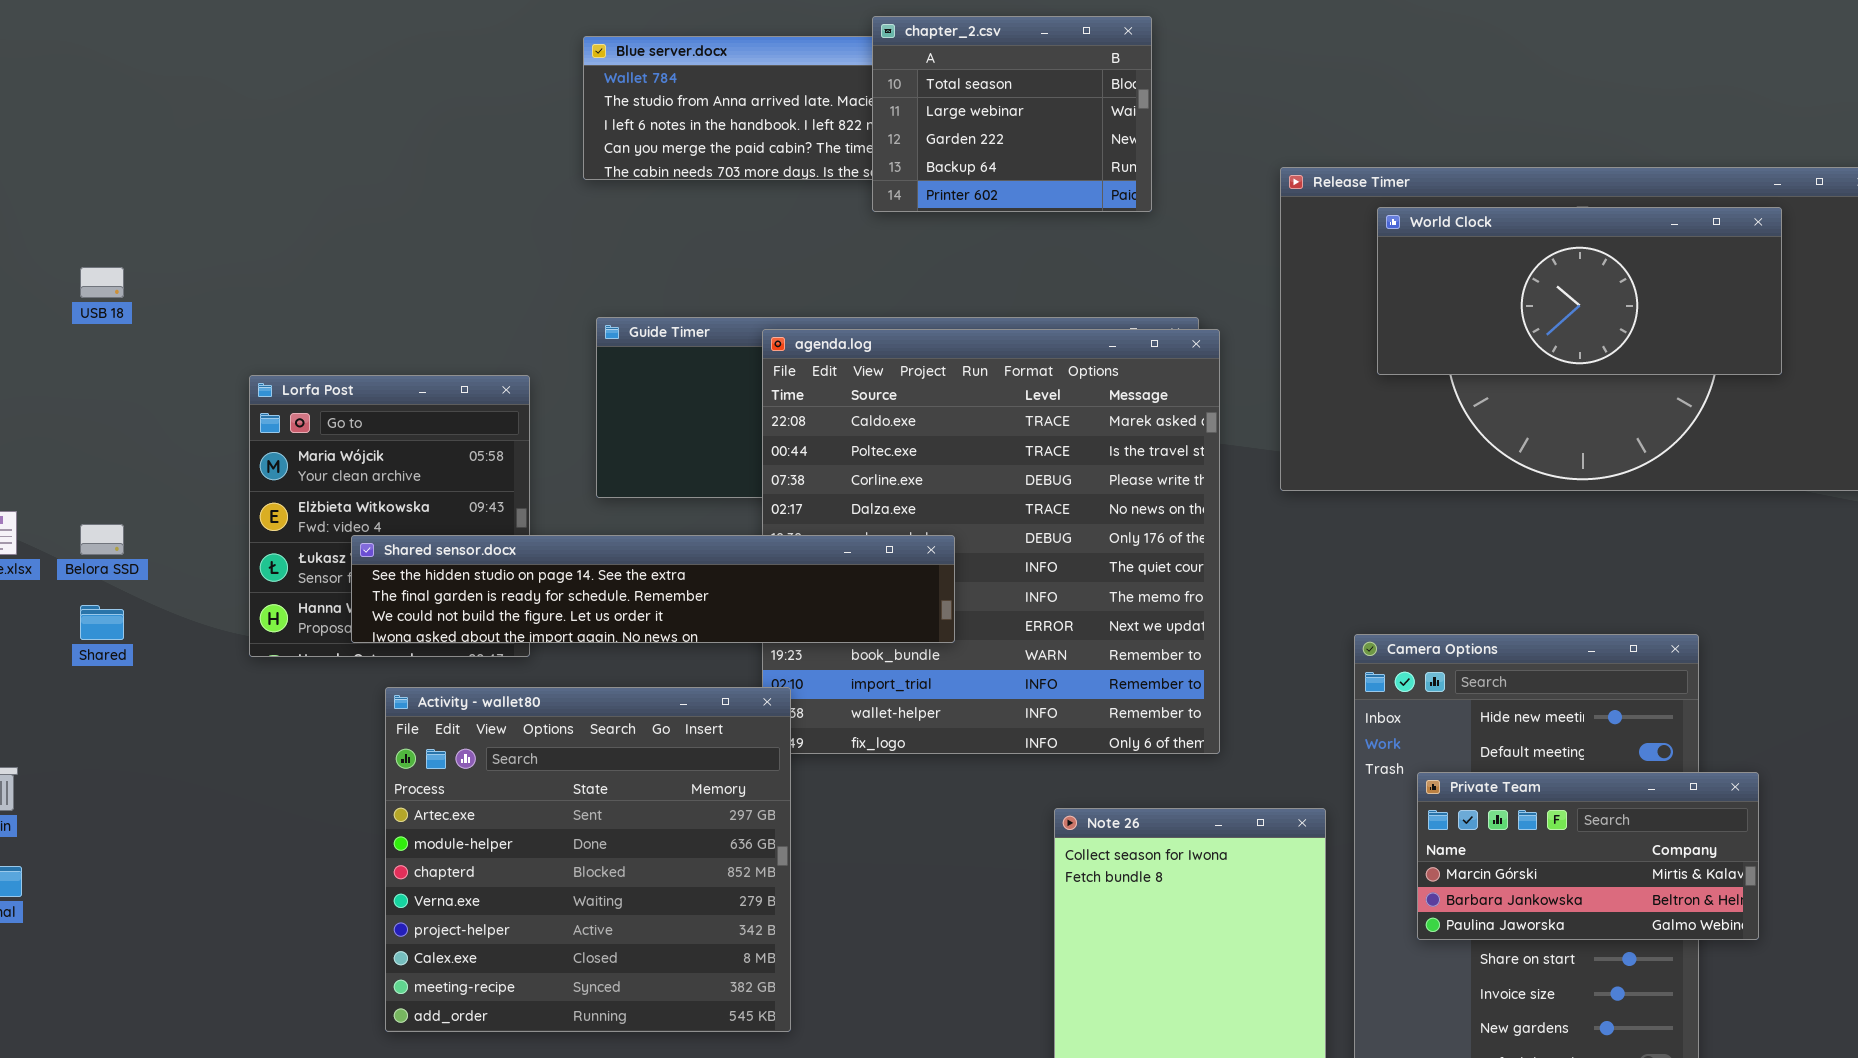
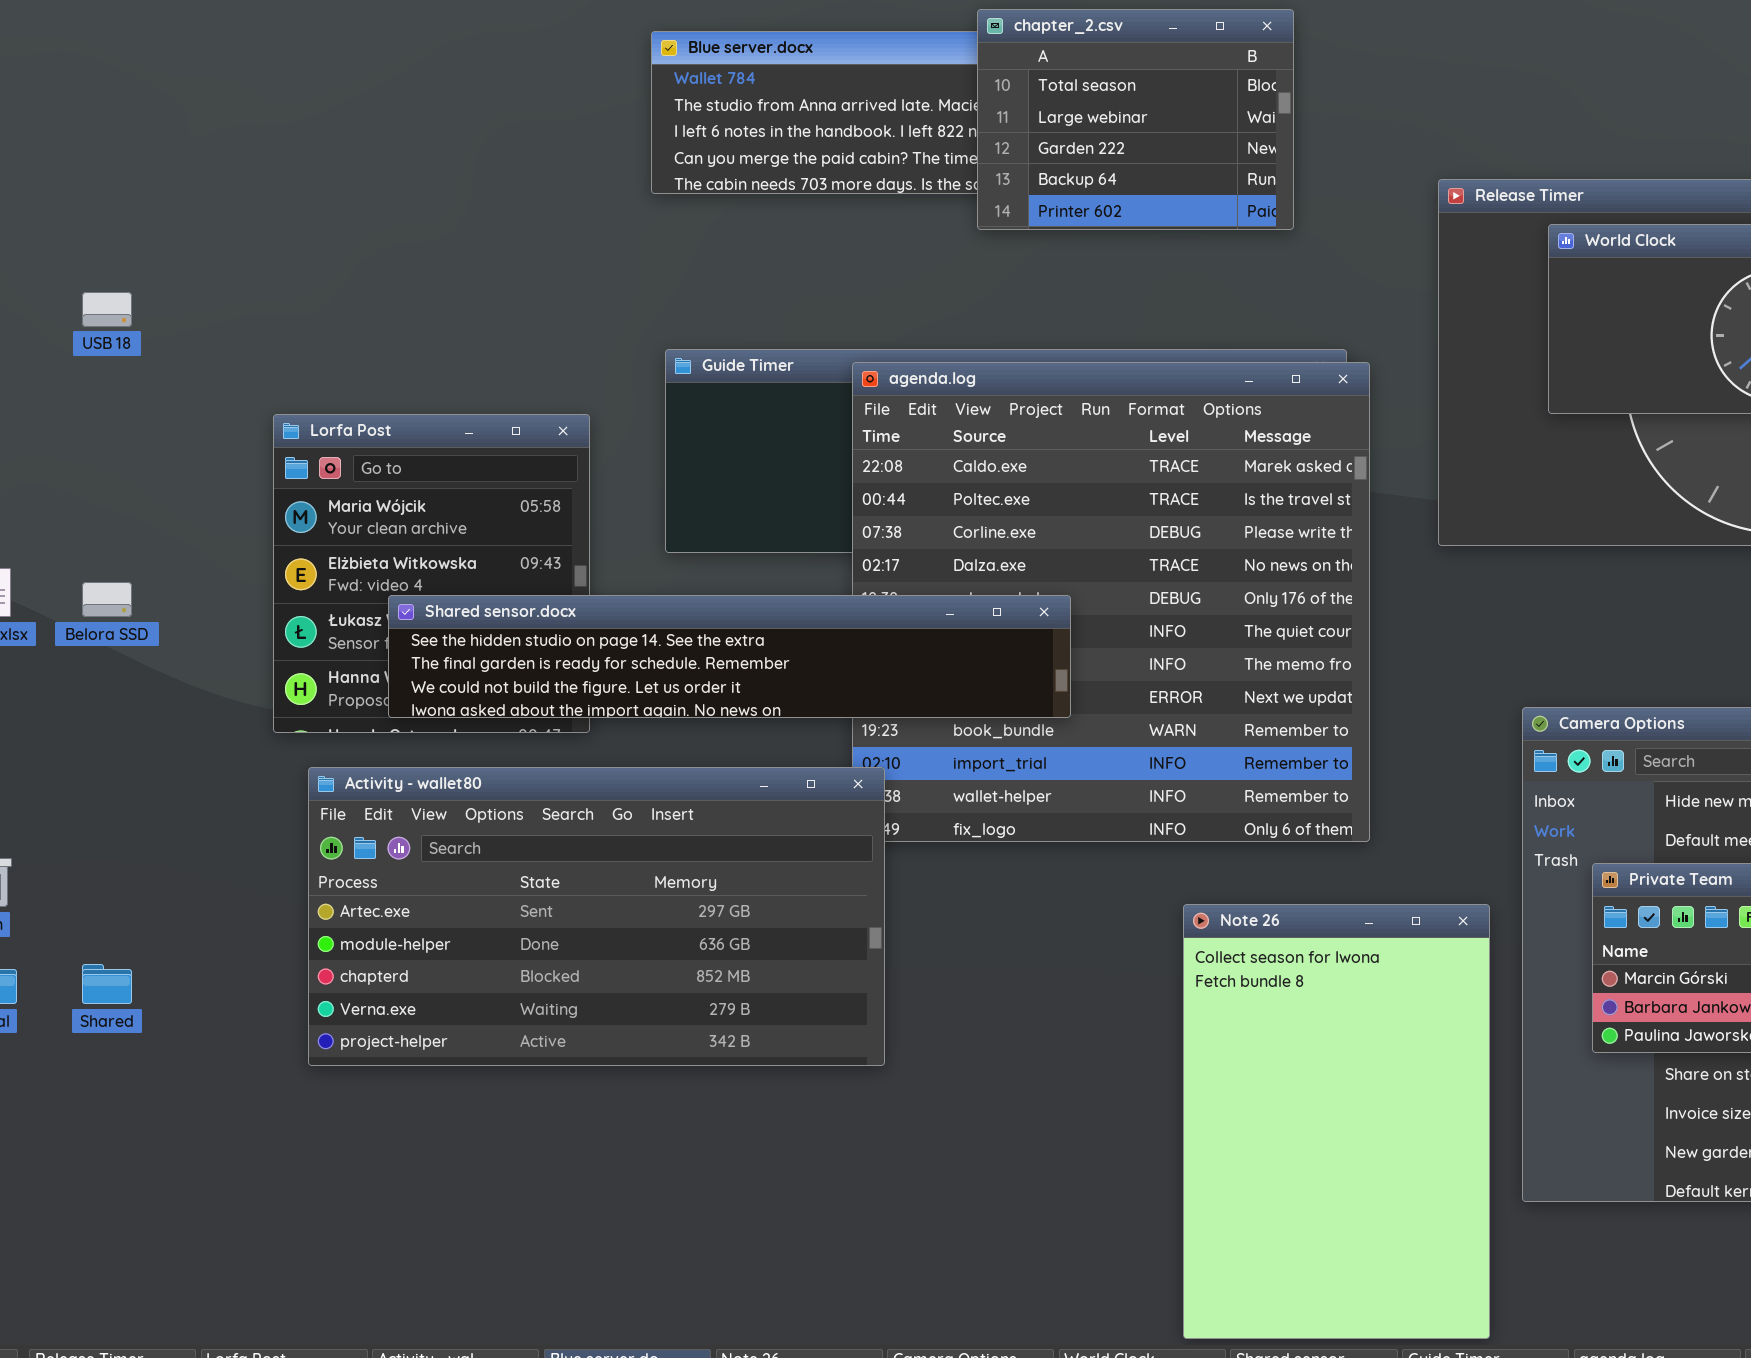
Shared: [80,605,124,640] -> [82,964,132,1004], moved
Activity - wallet80: [385,687,791,1032] -> [308,767,885,1066], resized

